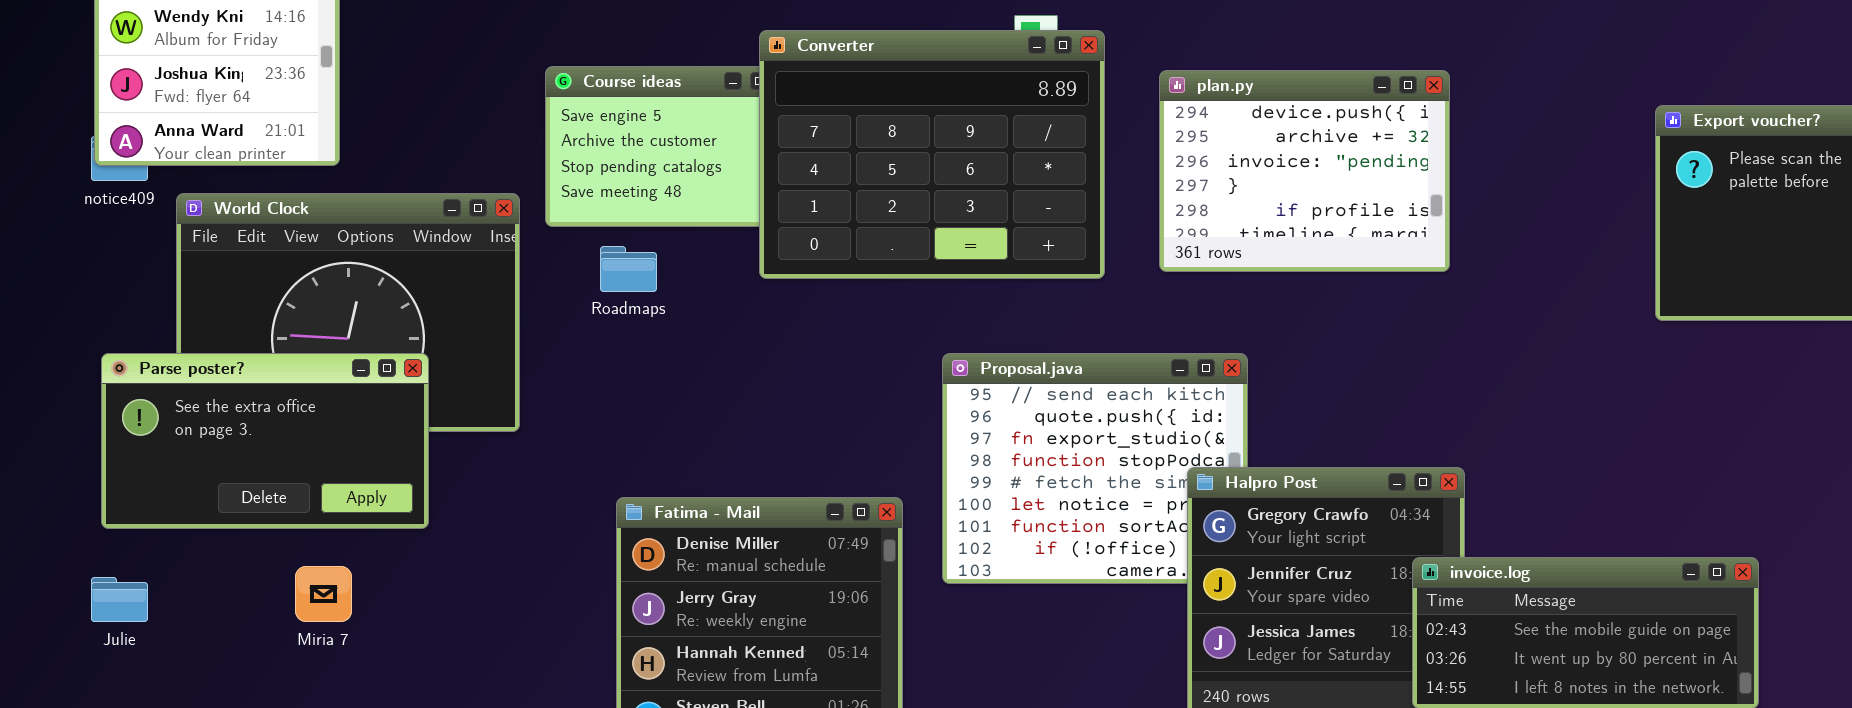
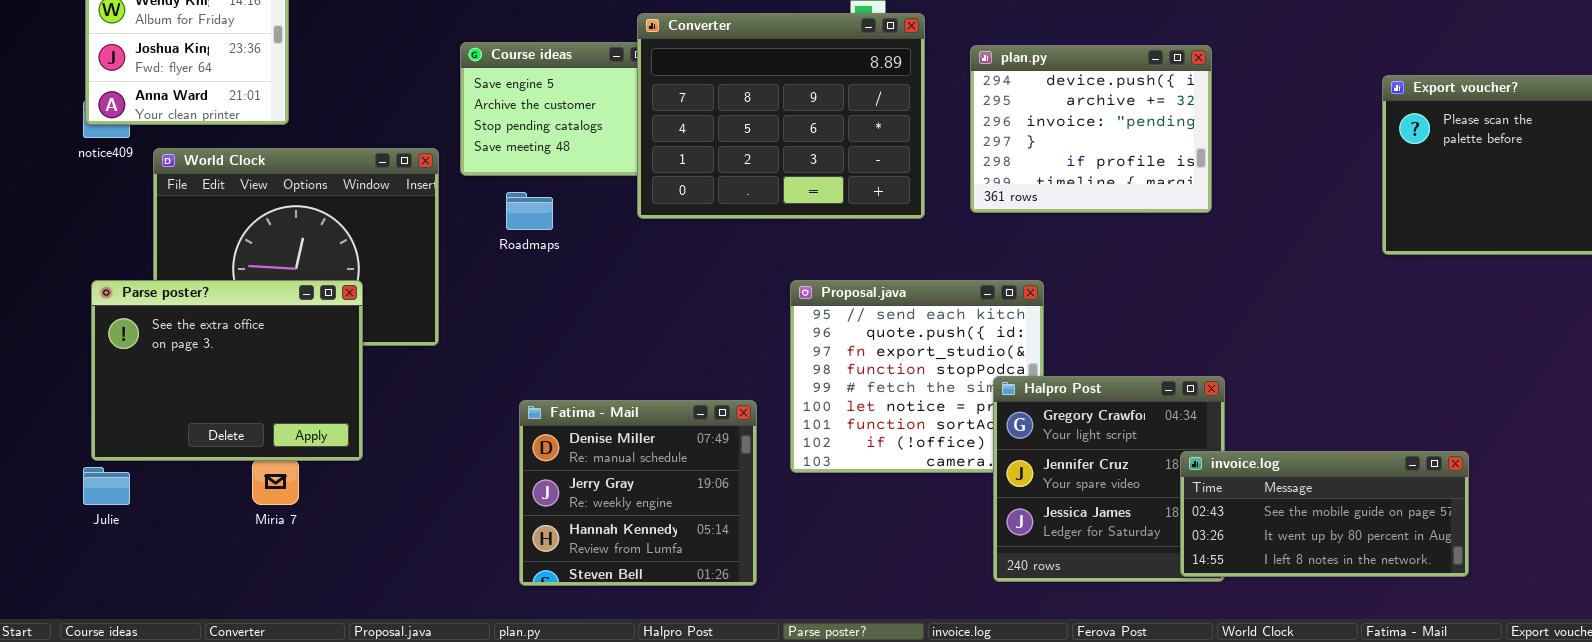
Parse poster?: [101,353,429,529] -> [91,280,363,461], resized

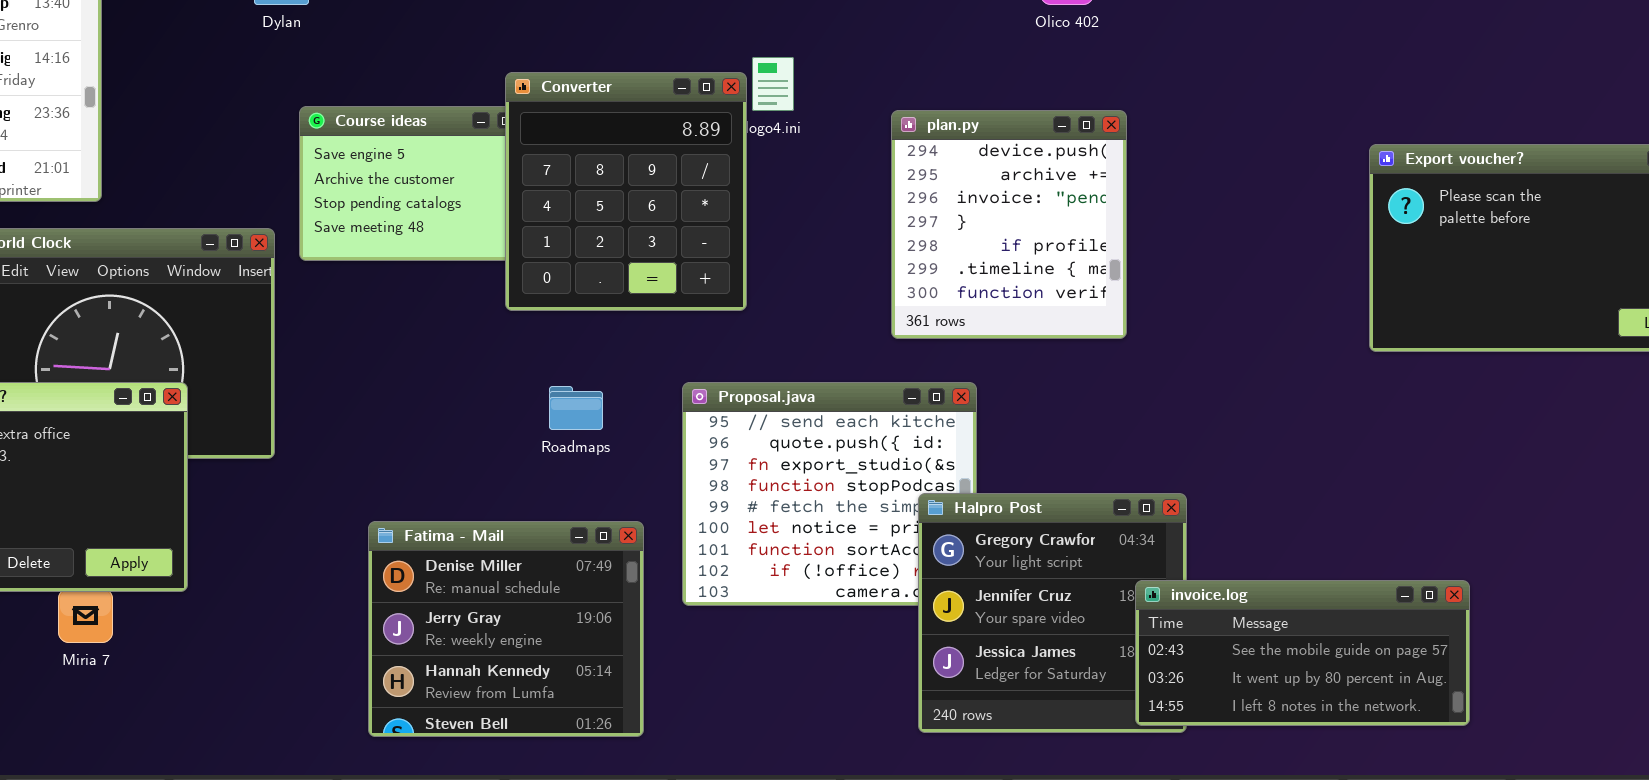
Converter: [637,13,925,219] -> [505,72,747,311], resized
plan.py: [970,45,1212,213] -> [891,110,1127,339], resized
Roadmaps: [506,192,553,230] -> [549,386,603,430], moved

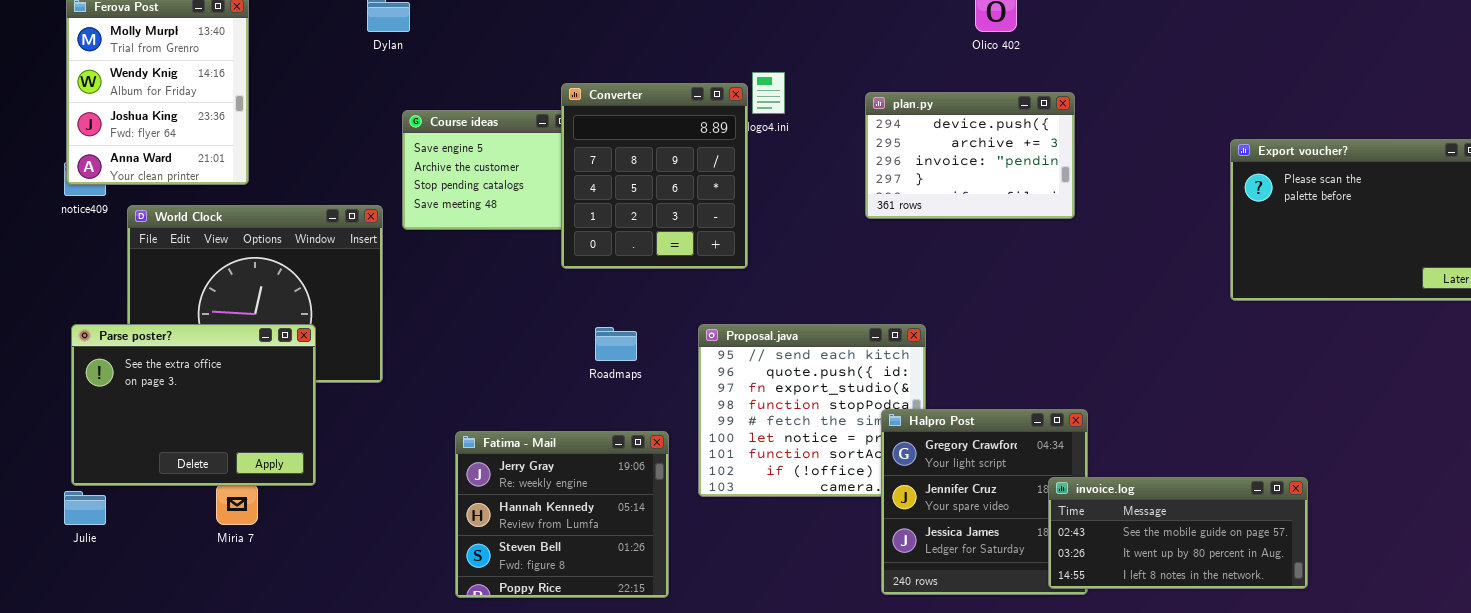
plan.py: [891,110,1127,339] -> [865,92,1075,219], moved, resized
Fatima - Mail: [368,521,644,737] -> [455,431,669,598], scrolled down 1 row

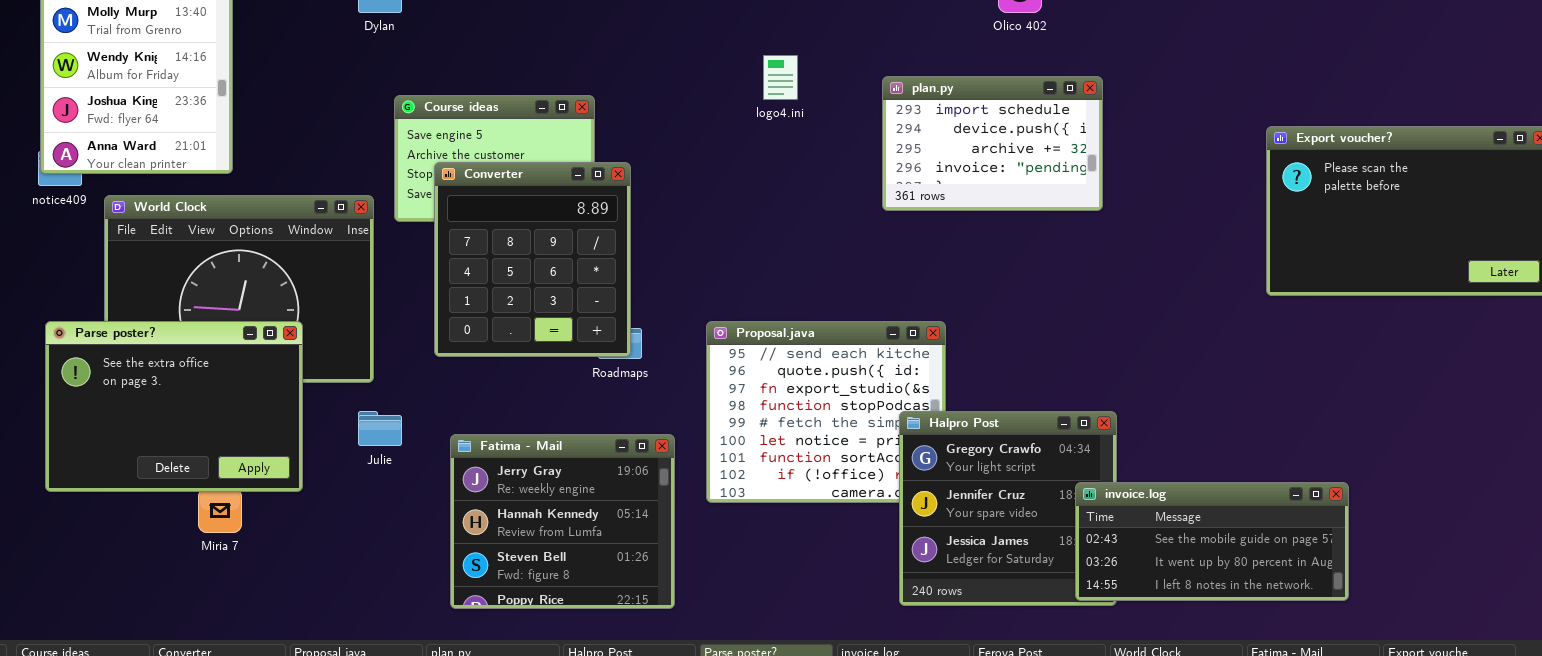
Converter: [561,83,748,269] -> [434,162,631,357], moved
plan.py: [865,92,1075,219] -> [882,76,1103,211], scrolled up 1 row
Julie: [64,491,106,525] -> [358,411,402,446], moved

